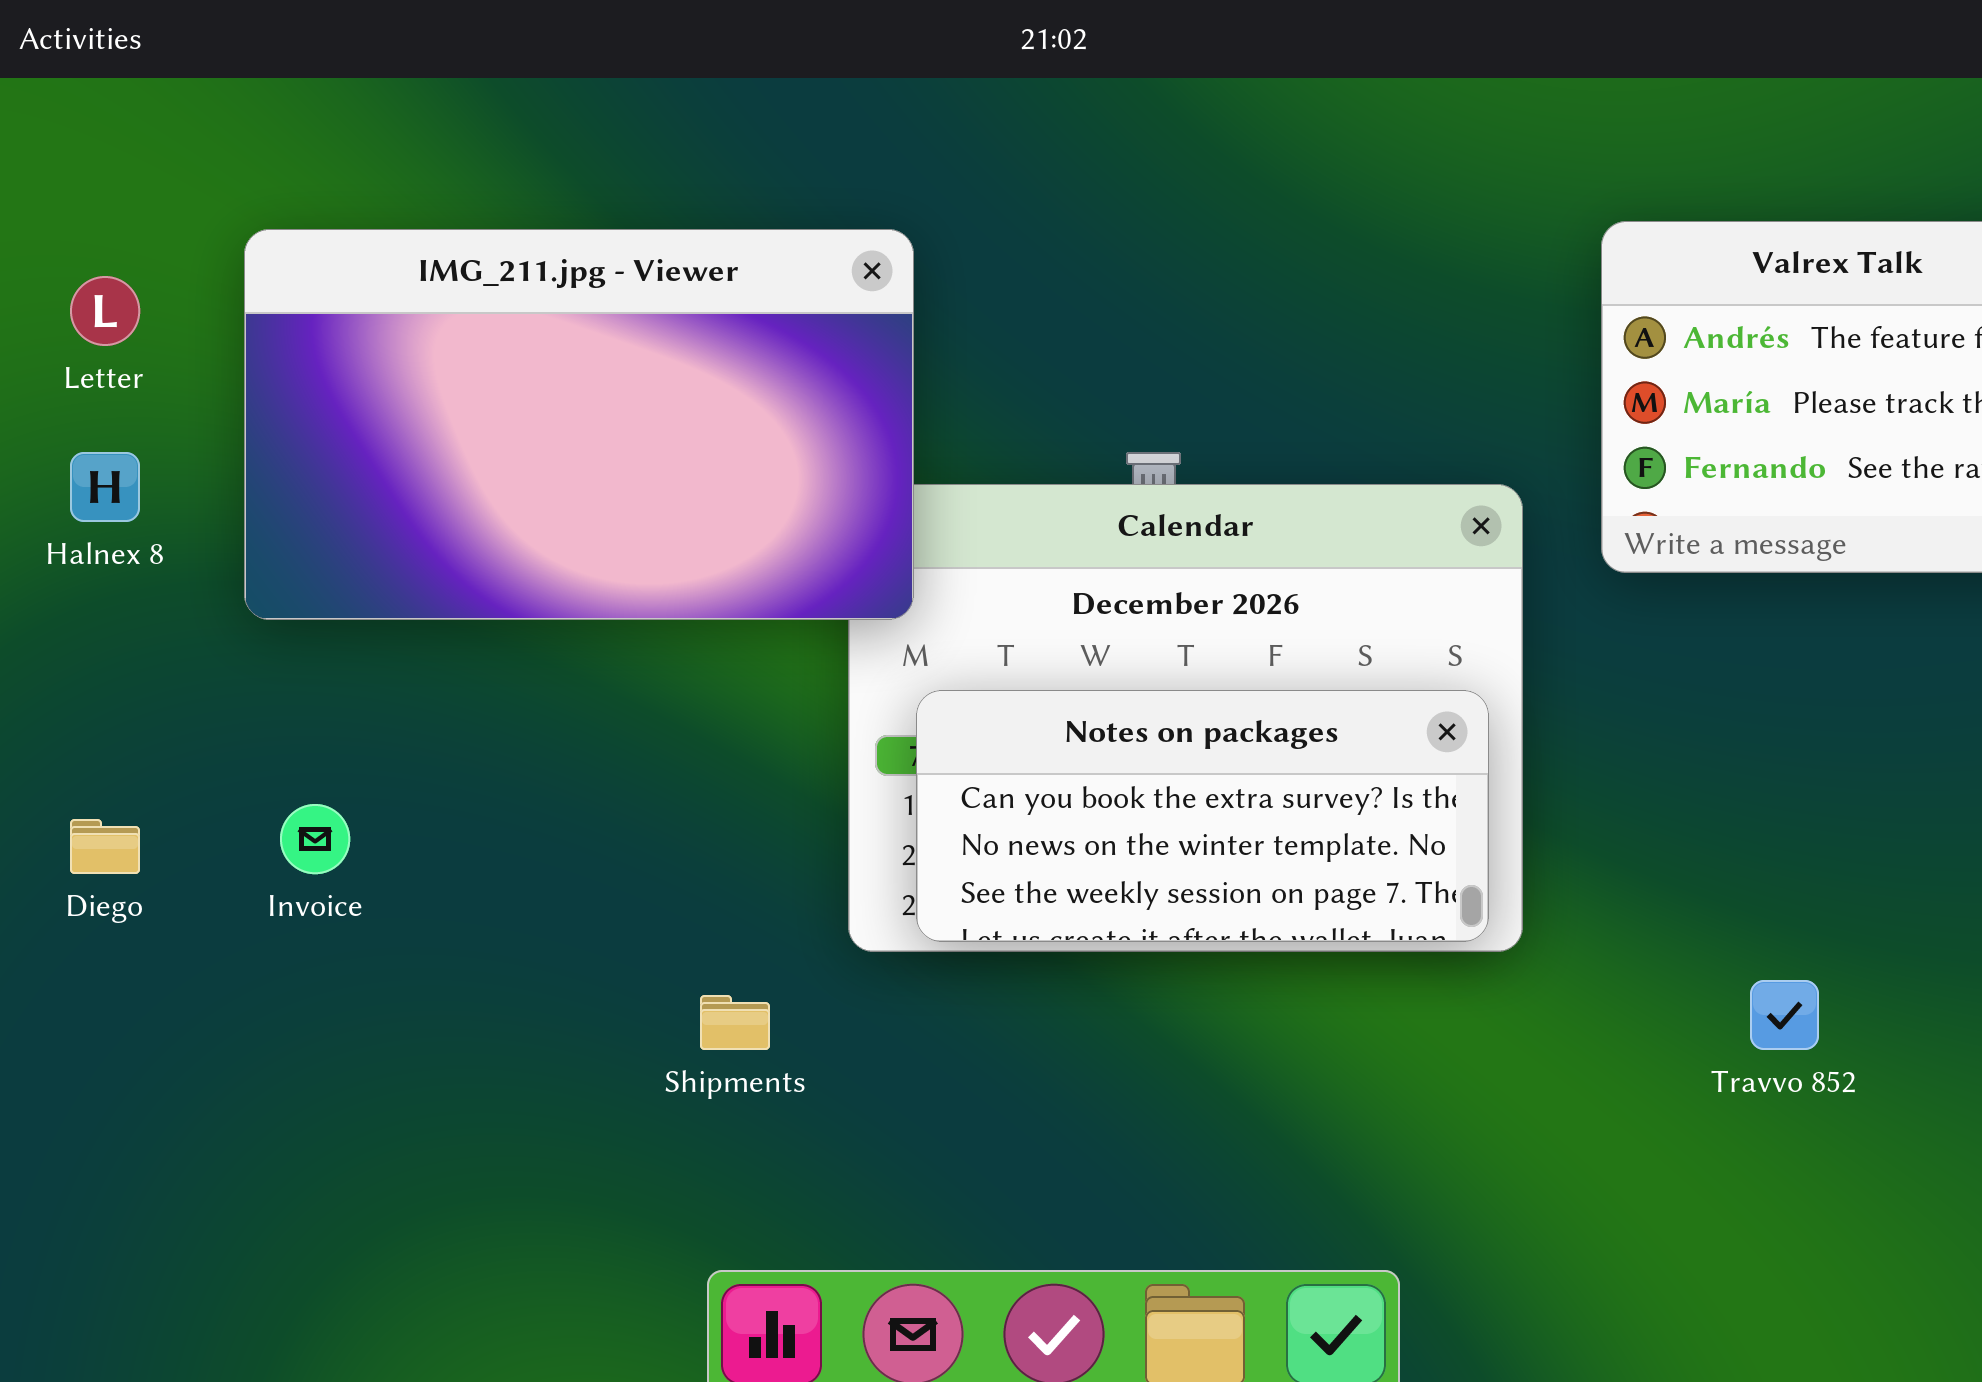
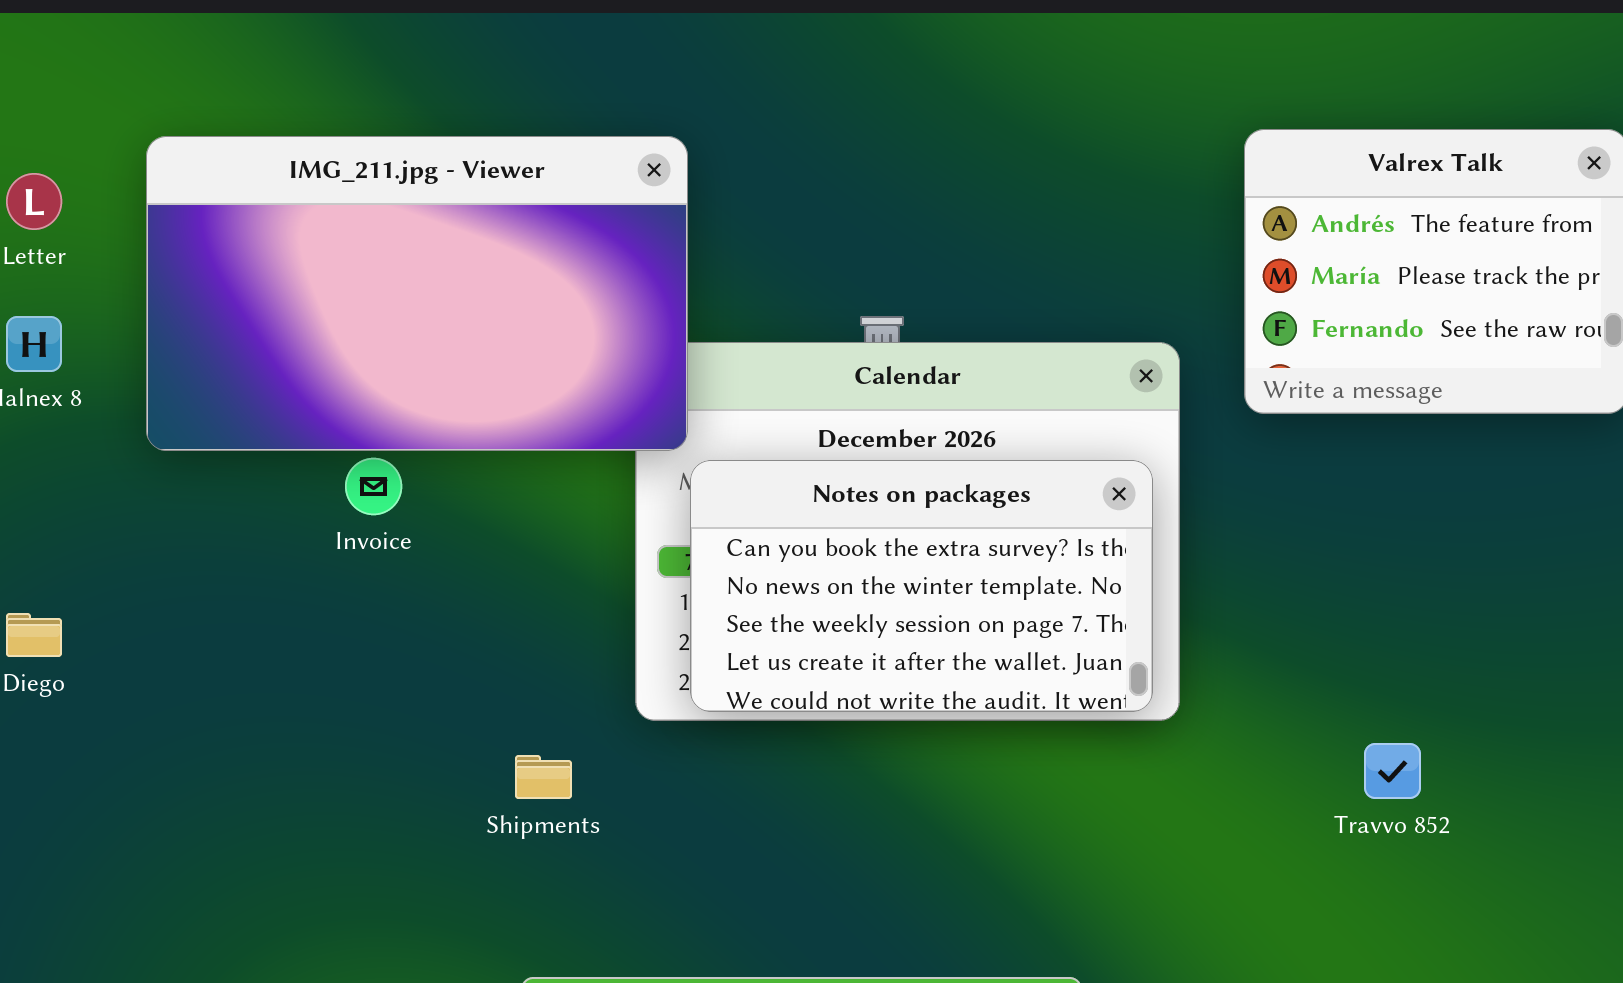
Notes on packages: [916,690,1489,942] -> [690,460,1153,712], resized
Invoice: [280,804,350,874] -> [345,458,402,515], moved

